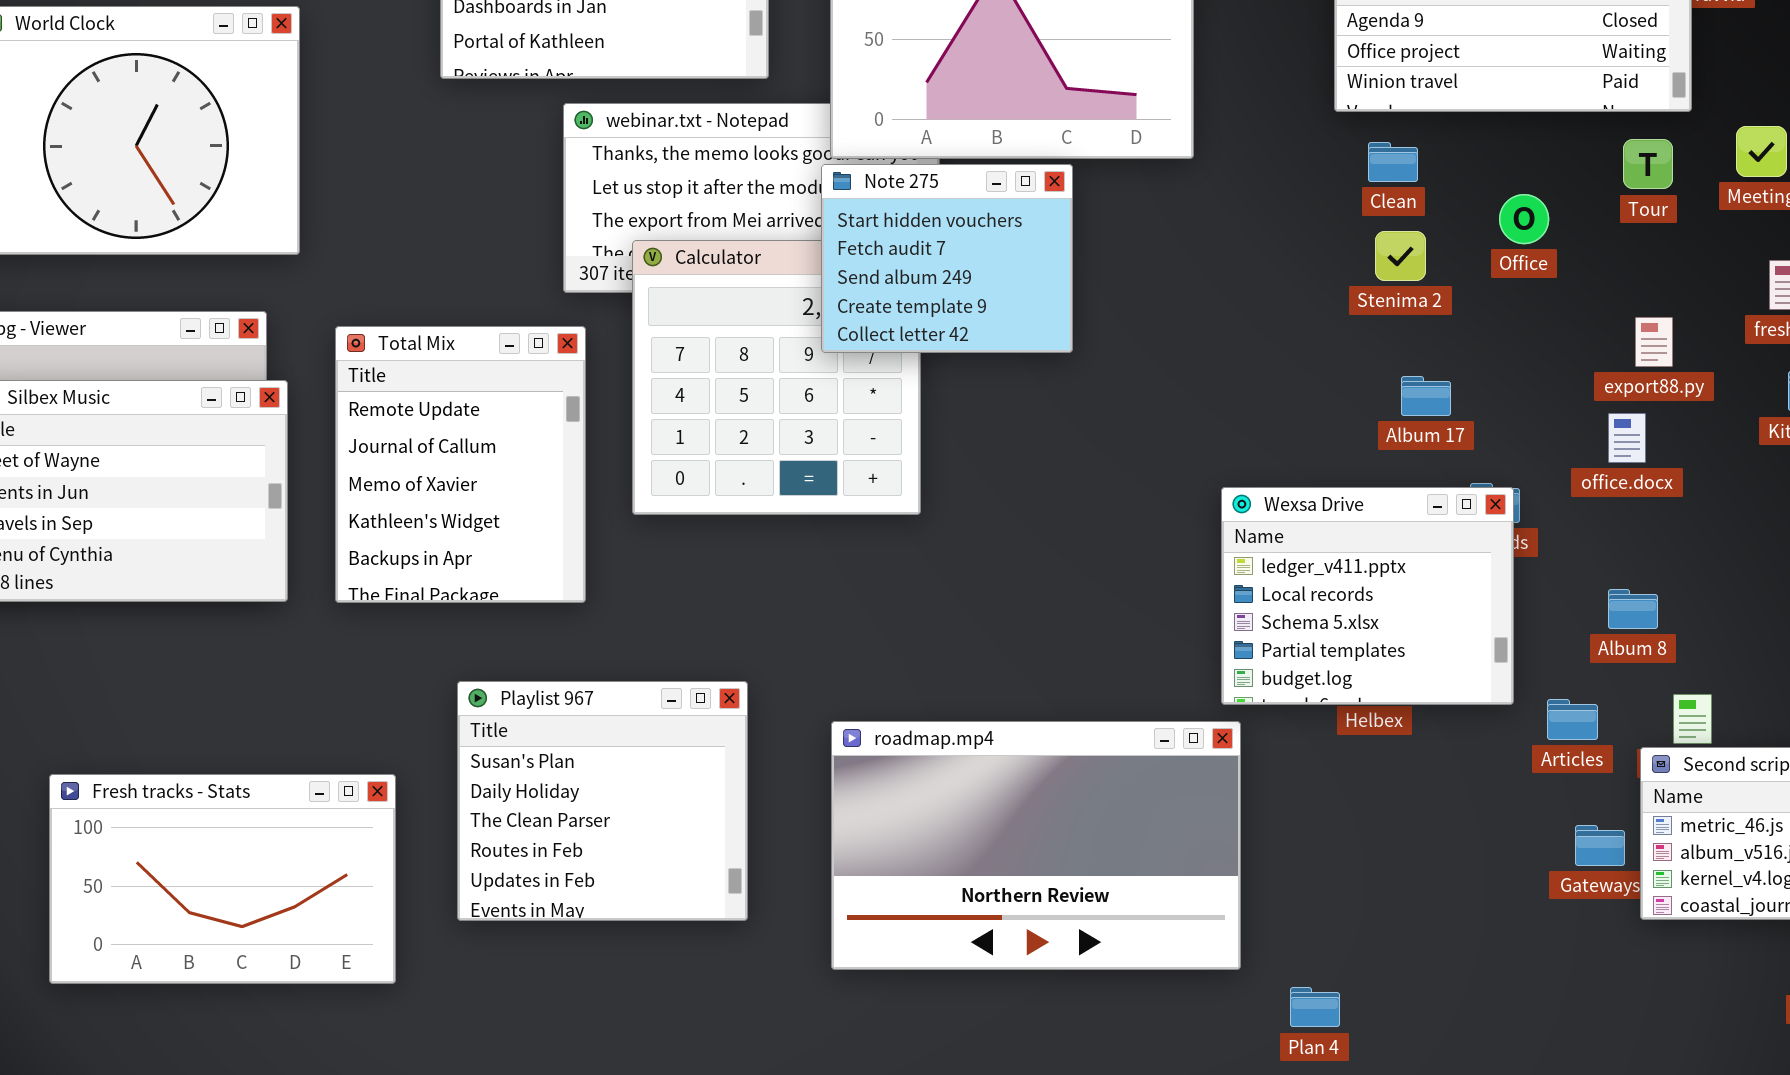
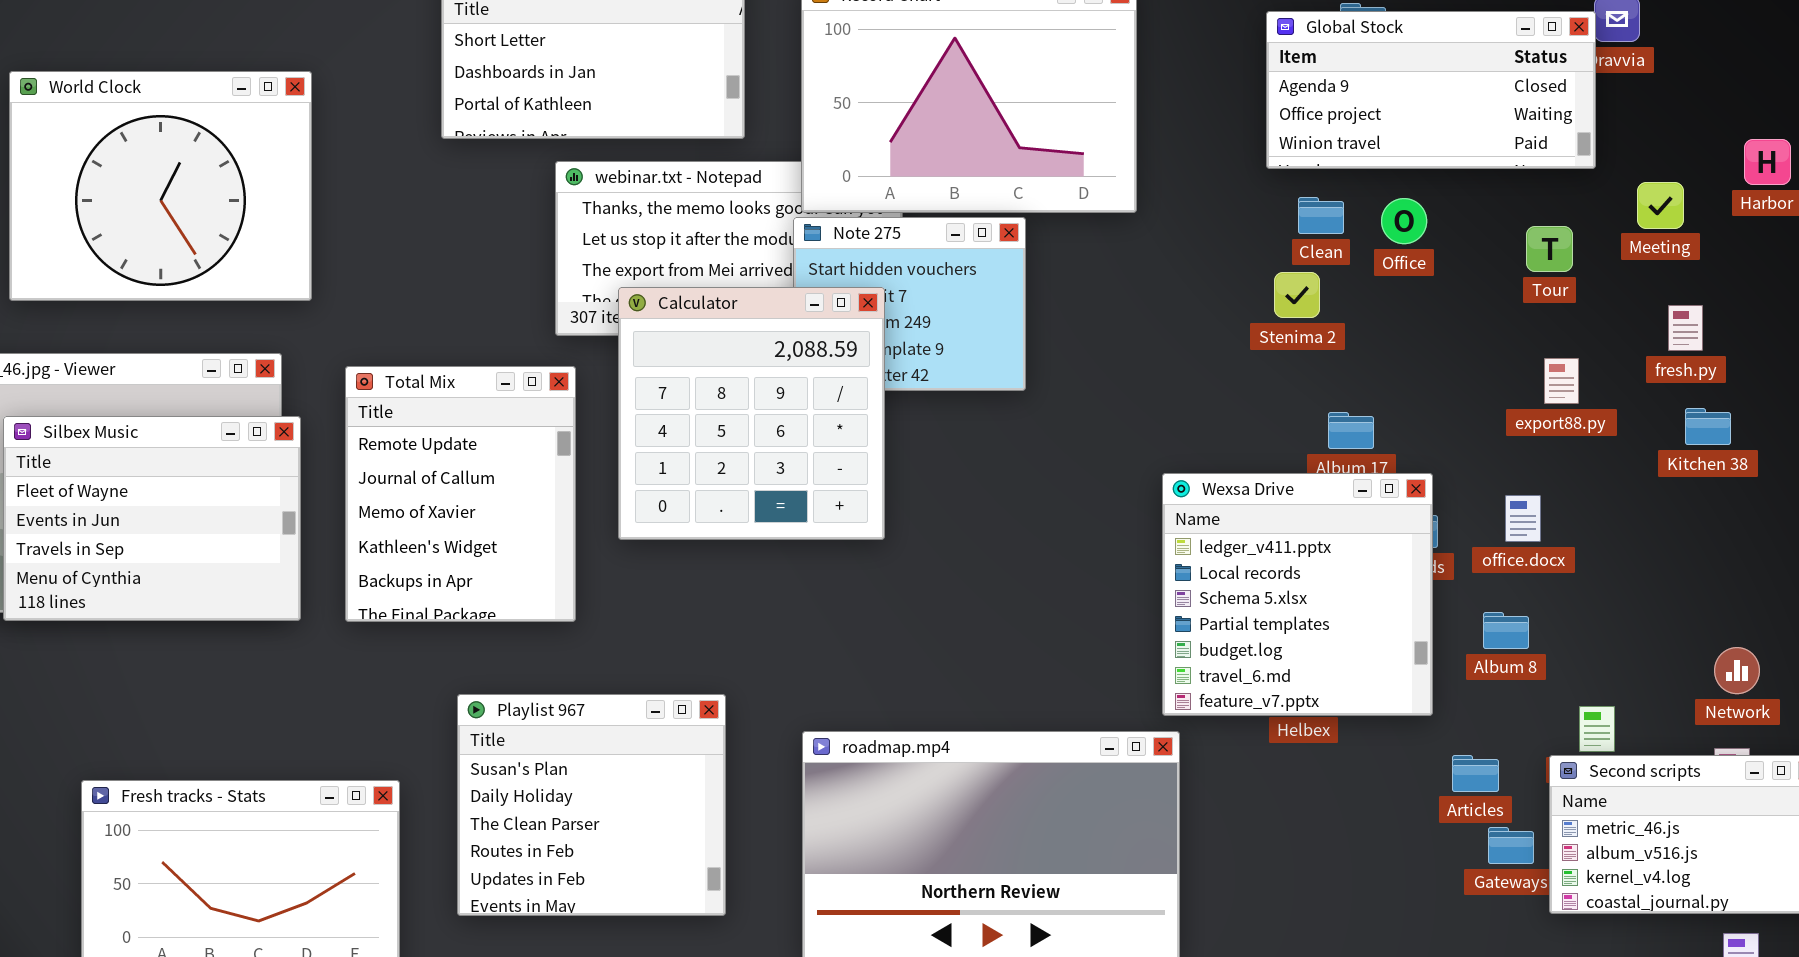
Tour: [1623,139,1673,189] -> [1526,226,1573,272], moved
Office: [1499,194,1549,244] -> [1381,198,1427,244], moved
Stenima 2: [1375,231,1426,281] -> [1274,272,1320,318], moved
Calculator: [632,240,921,515] -> [618,287,885,540], raised
office.docx: [1608,413,1646,463] -> [1505,495,1541,542], moved
Wexsa Drive: [1221,487,1514,705] -> [1162,473,1433,716], resized
Album 8: [1608,589,1658,629] -> [1483,612,1529,649], moved
Articles: [1547,699,1598,740] -> [1452,755,1499,792], moved

